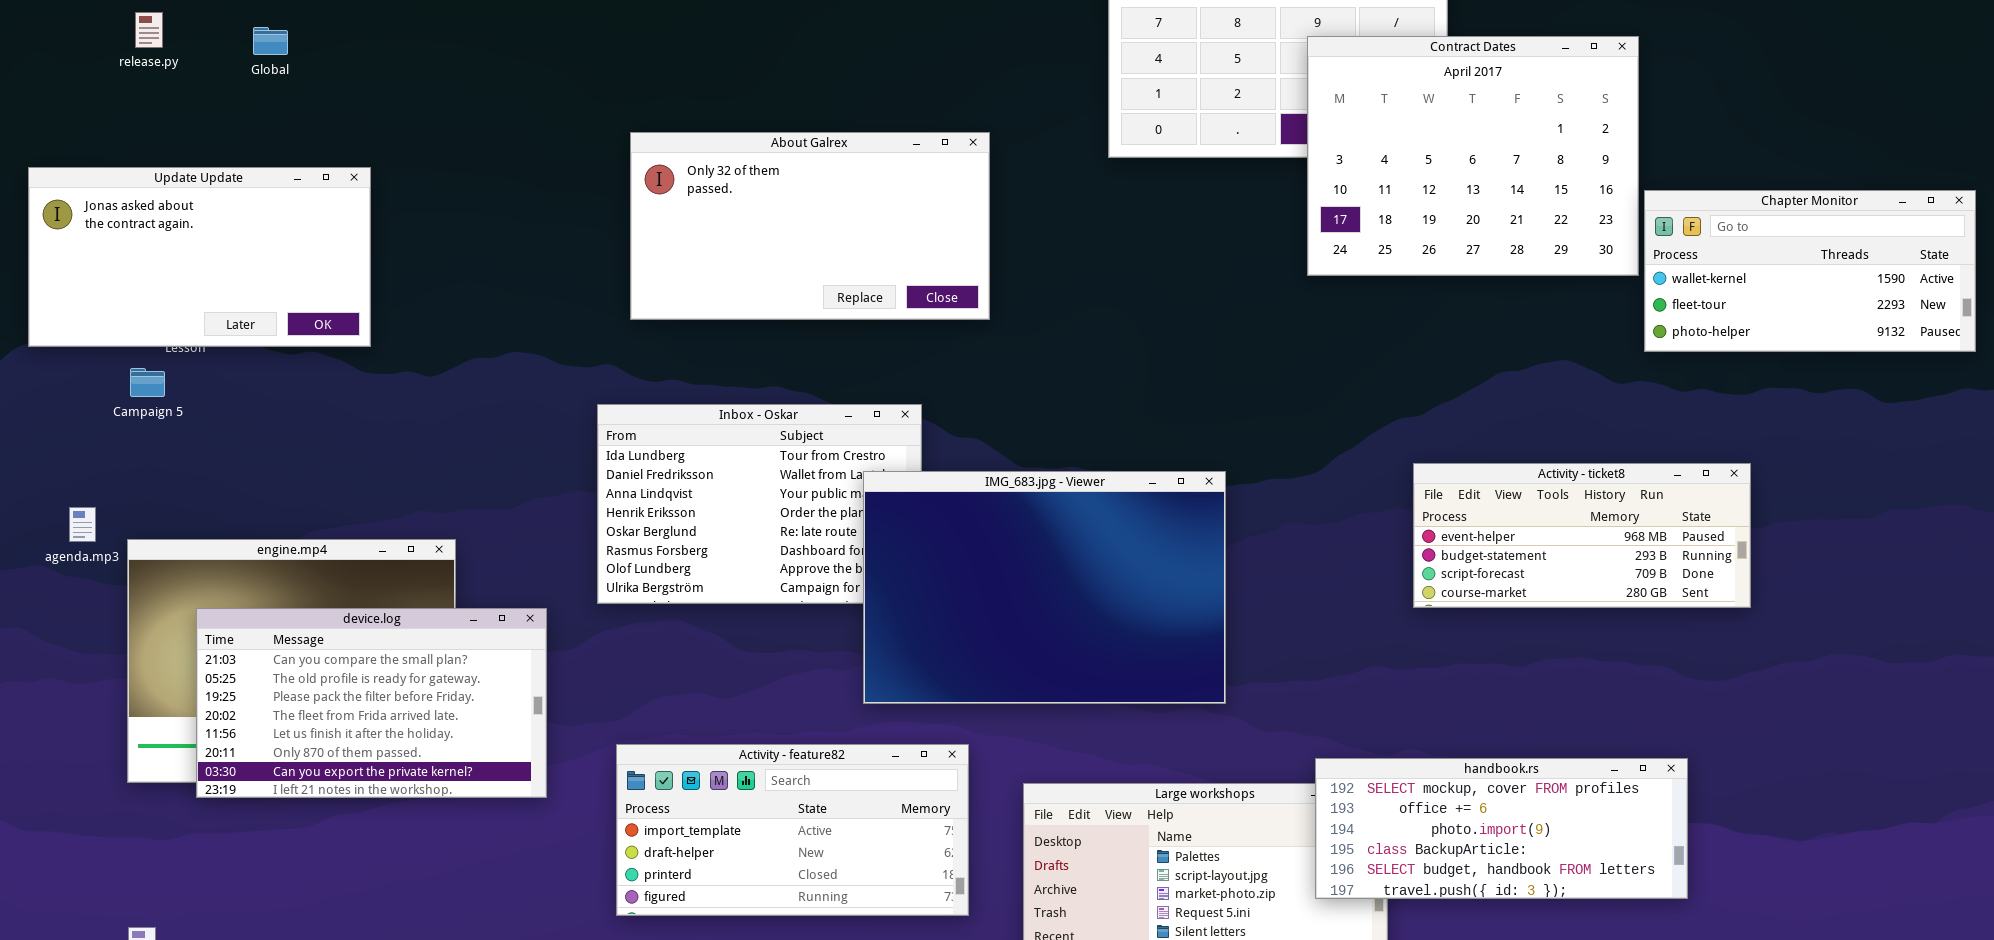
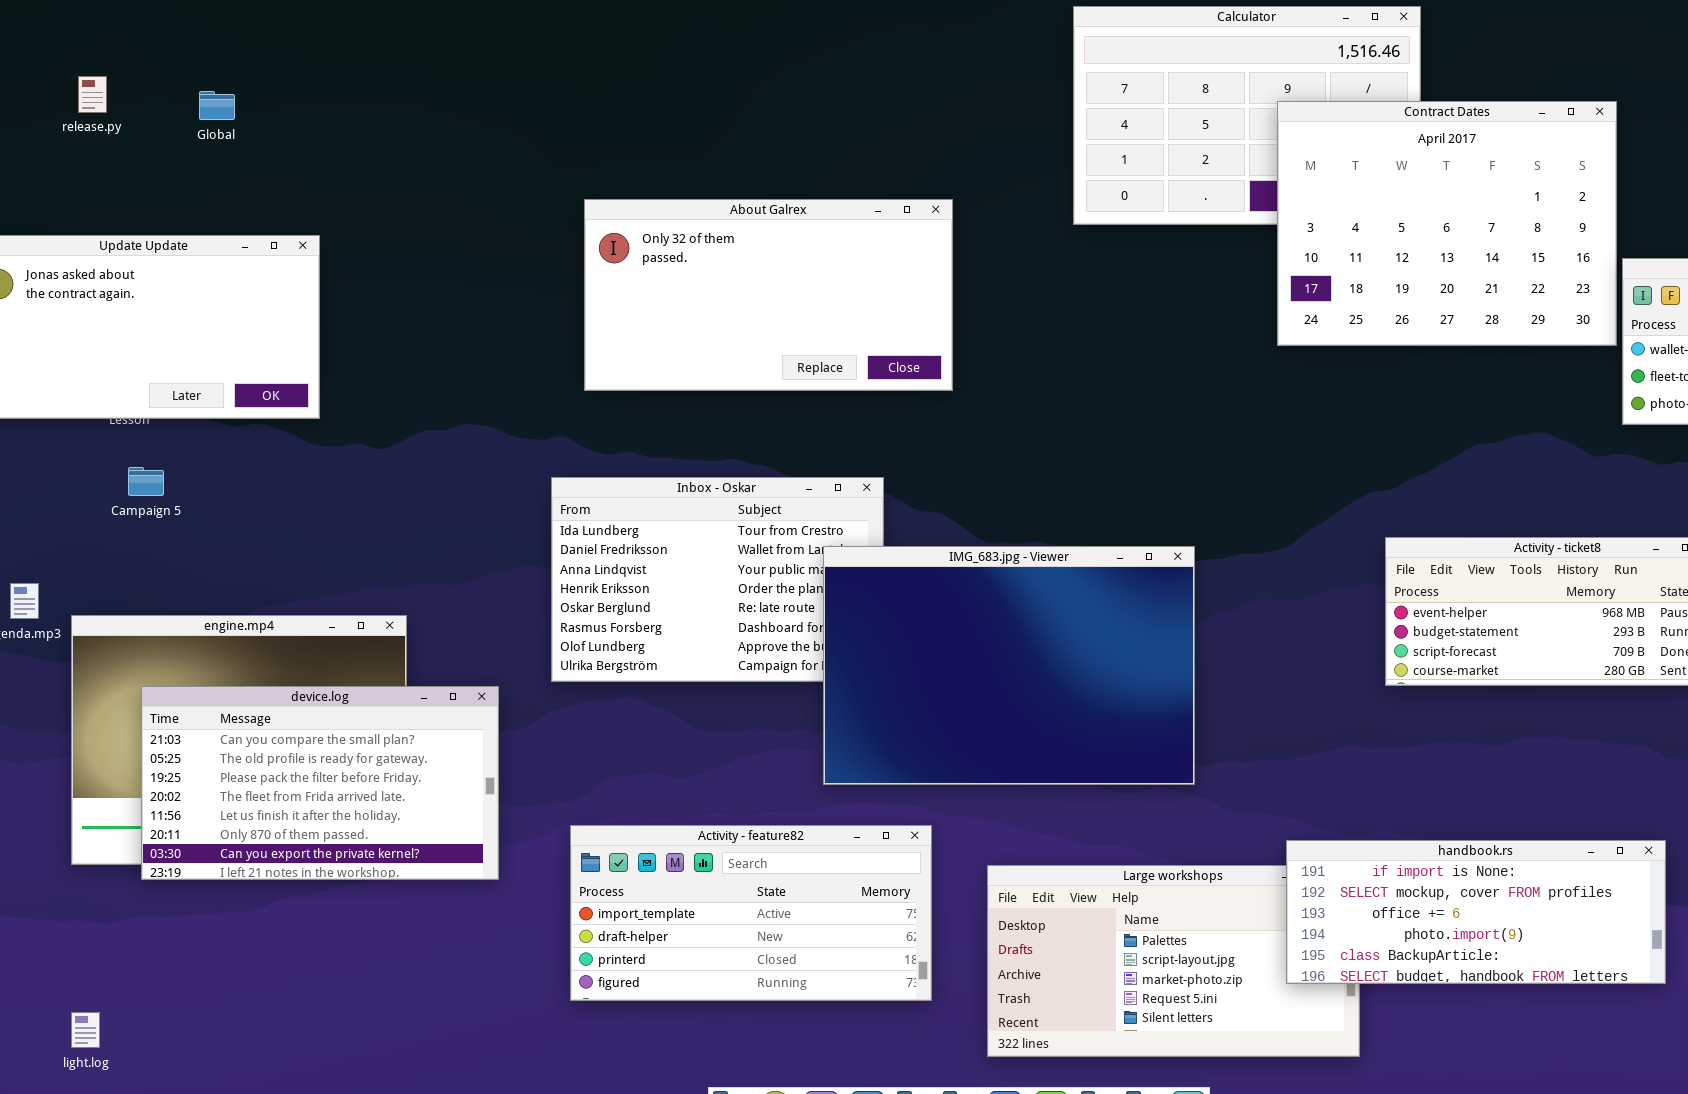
Campaign 5: [130,368,165,397] -> [128,467,164,496], moved
handbook.rs: [1315,758,1688,899] -> [1286,840,1666,984], scrolled up 1 row

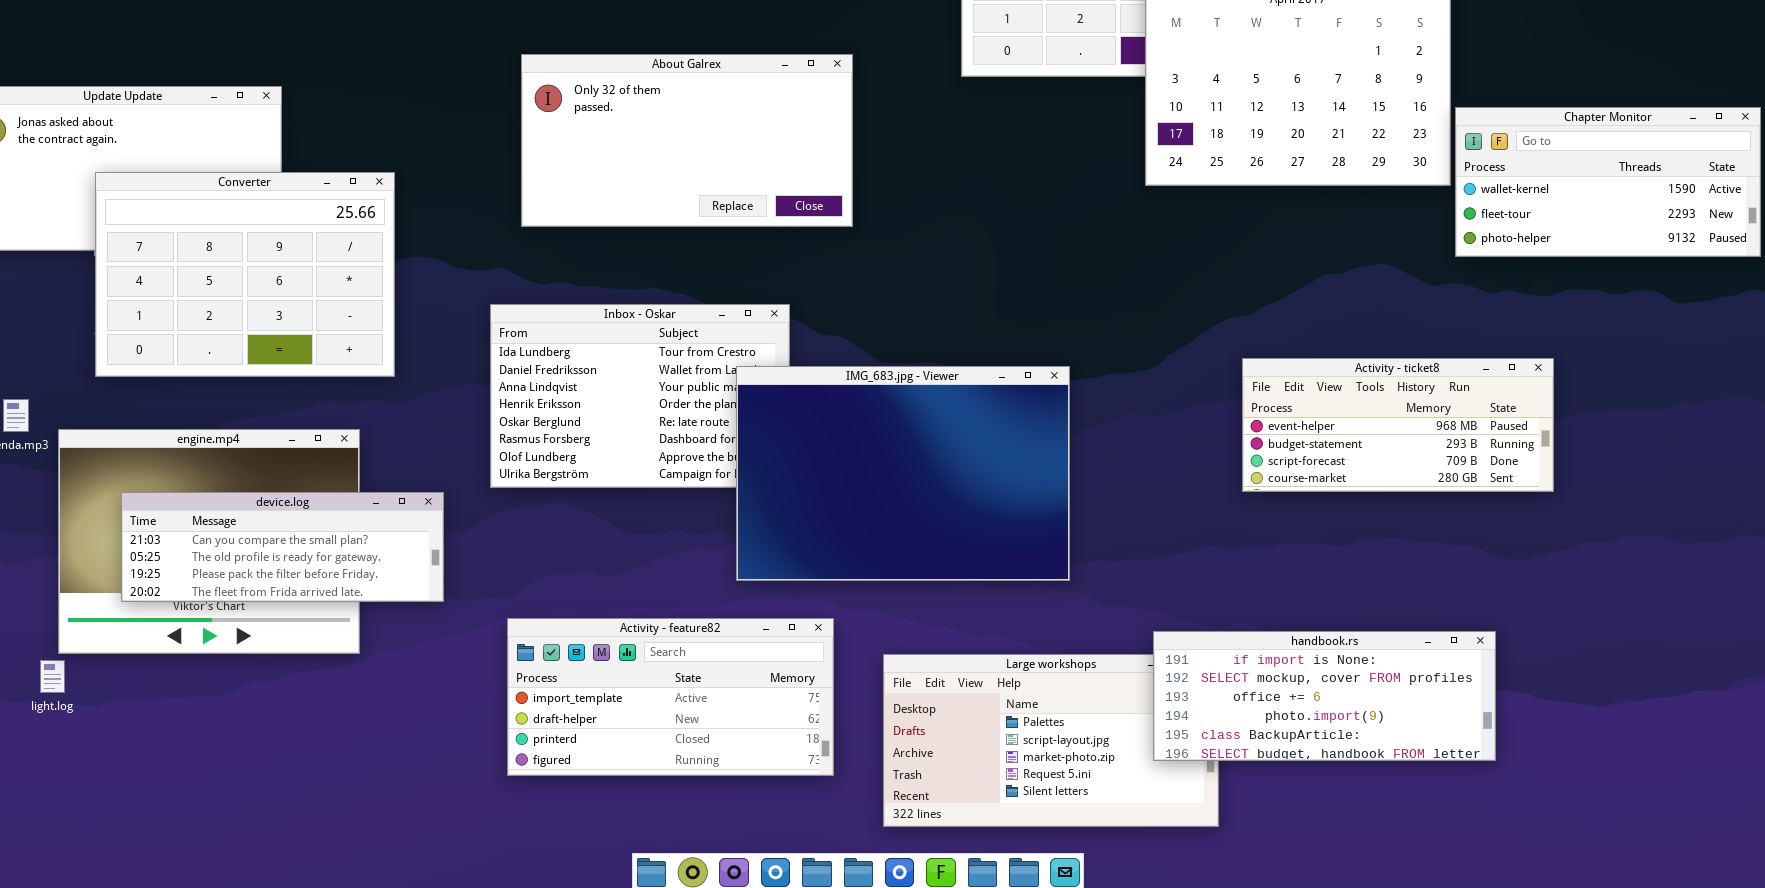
Converter: none -> [95,172,395,377], opened
device.log: [141,686,499,880] -> [121,492,444,602], resized
light.log: [71,1012,100,1048] -> [40,660,65,693], moved

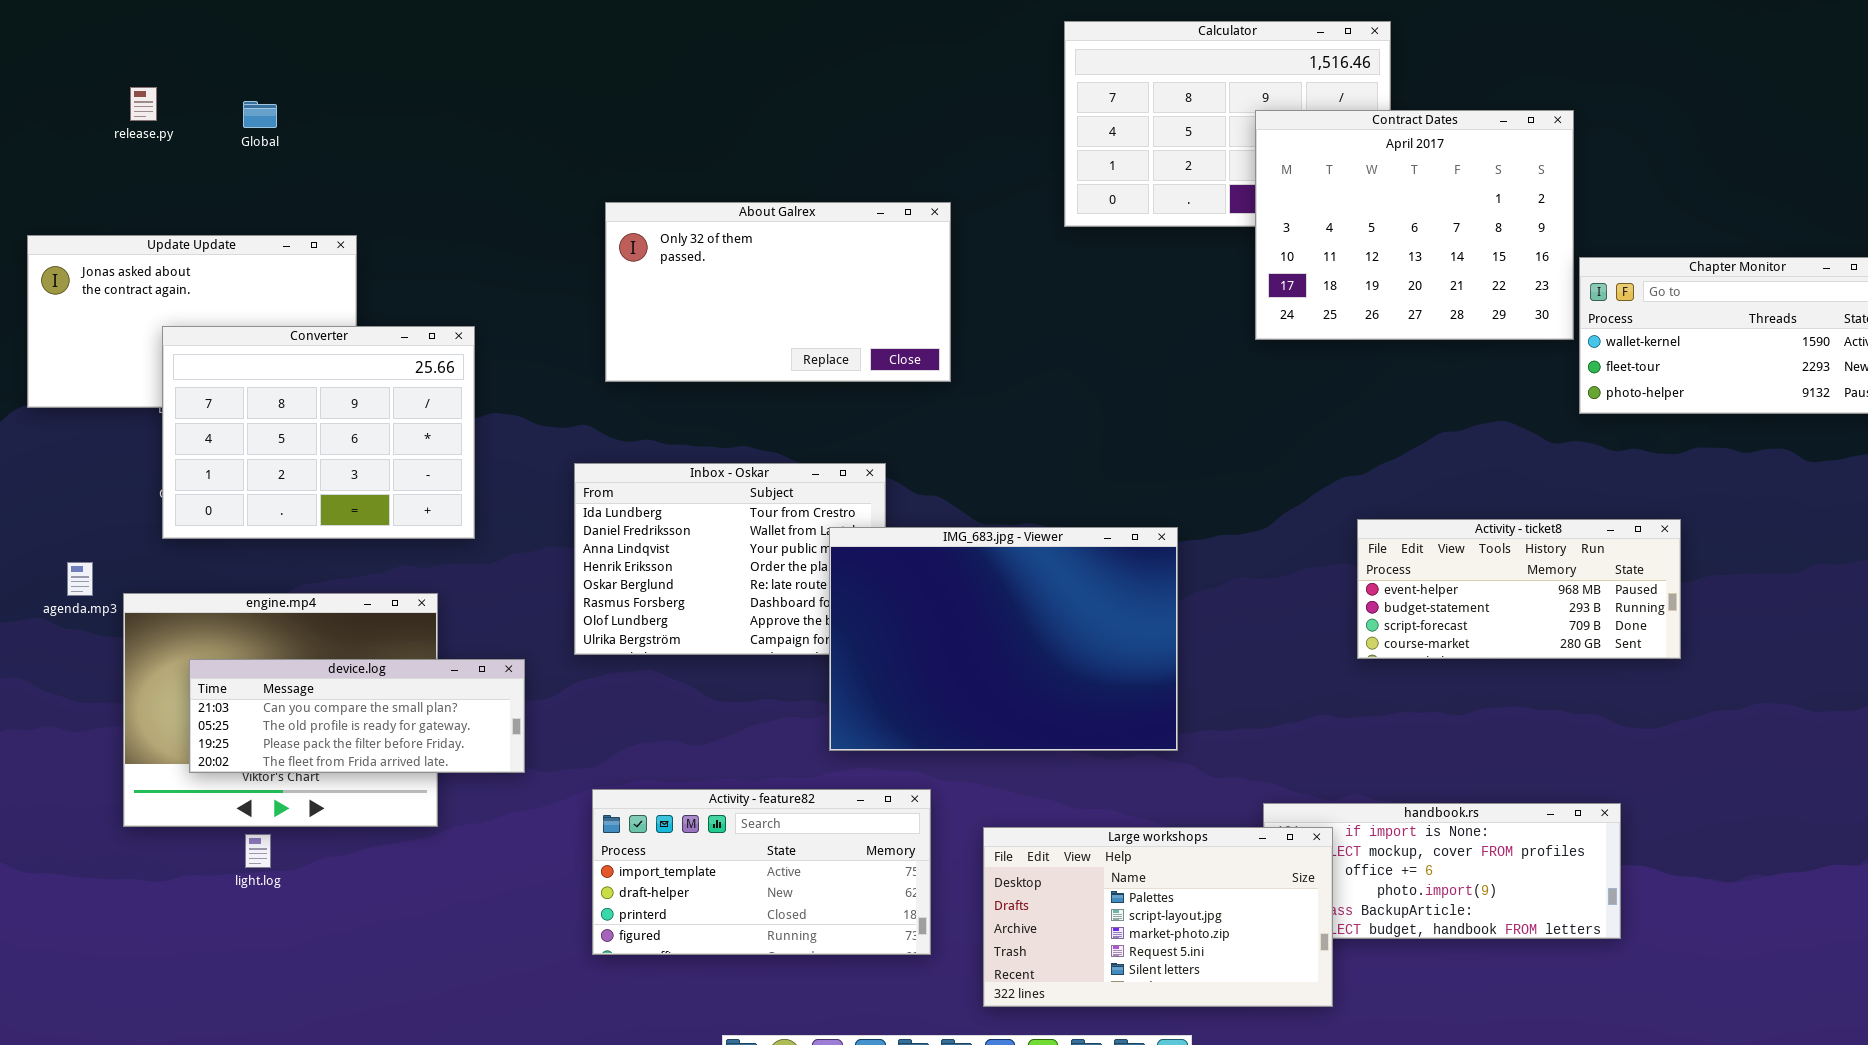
Large workshops: [883,654,1219,827] -> [983,827,1333,1007], raised
light.log: [40,660,65,693] -> [245,834,271,868], moved

